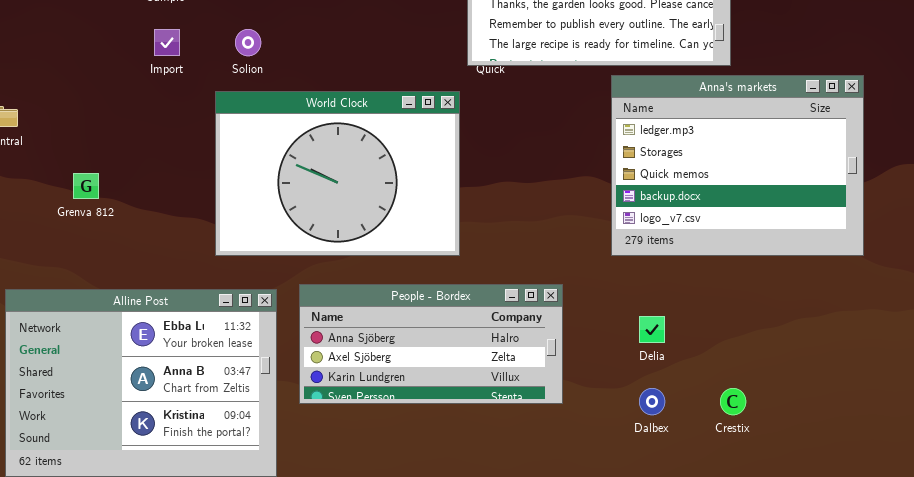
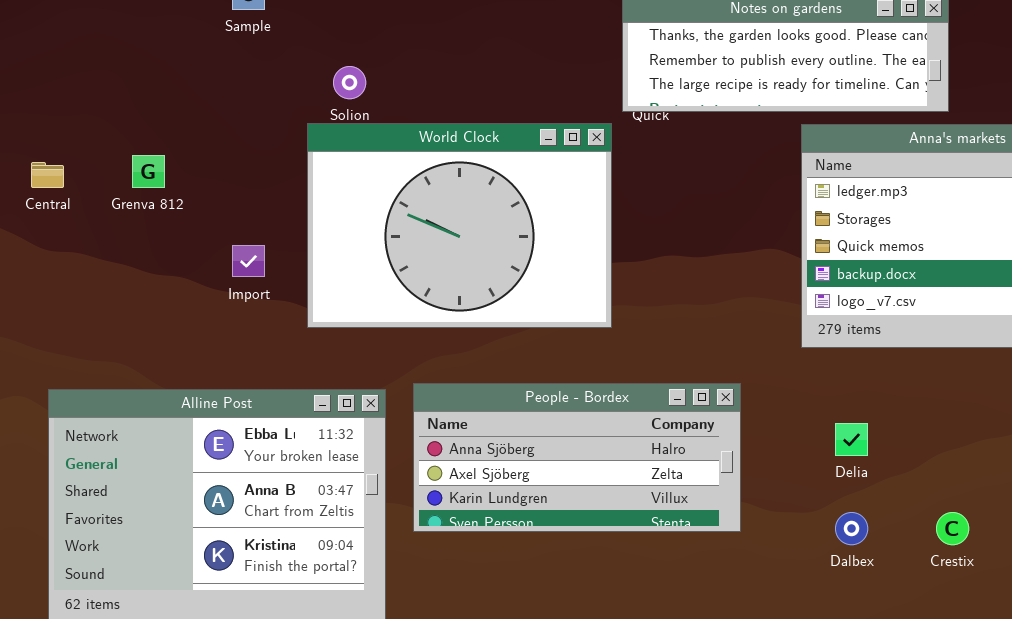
Import: [154,29,180,56] -> [232,245,265,277], moved
World Clock: [215,91,460,256] -> [307,123,612,328], moved
Grenva 812: [73,173,99,199] -> [132,155,165,188], moved

